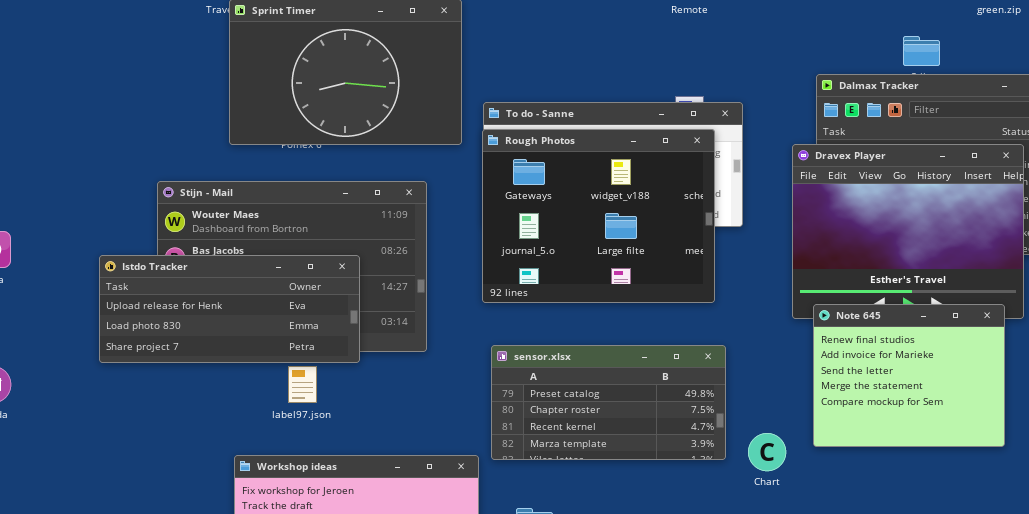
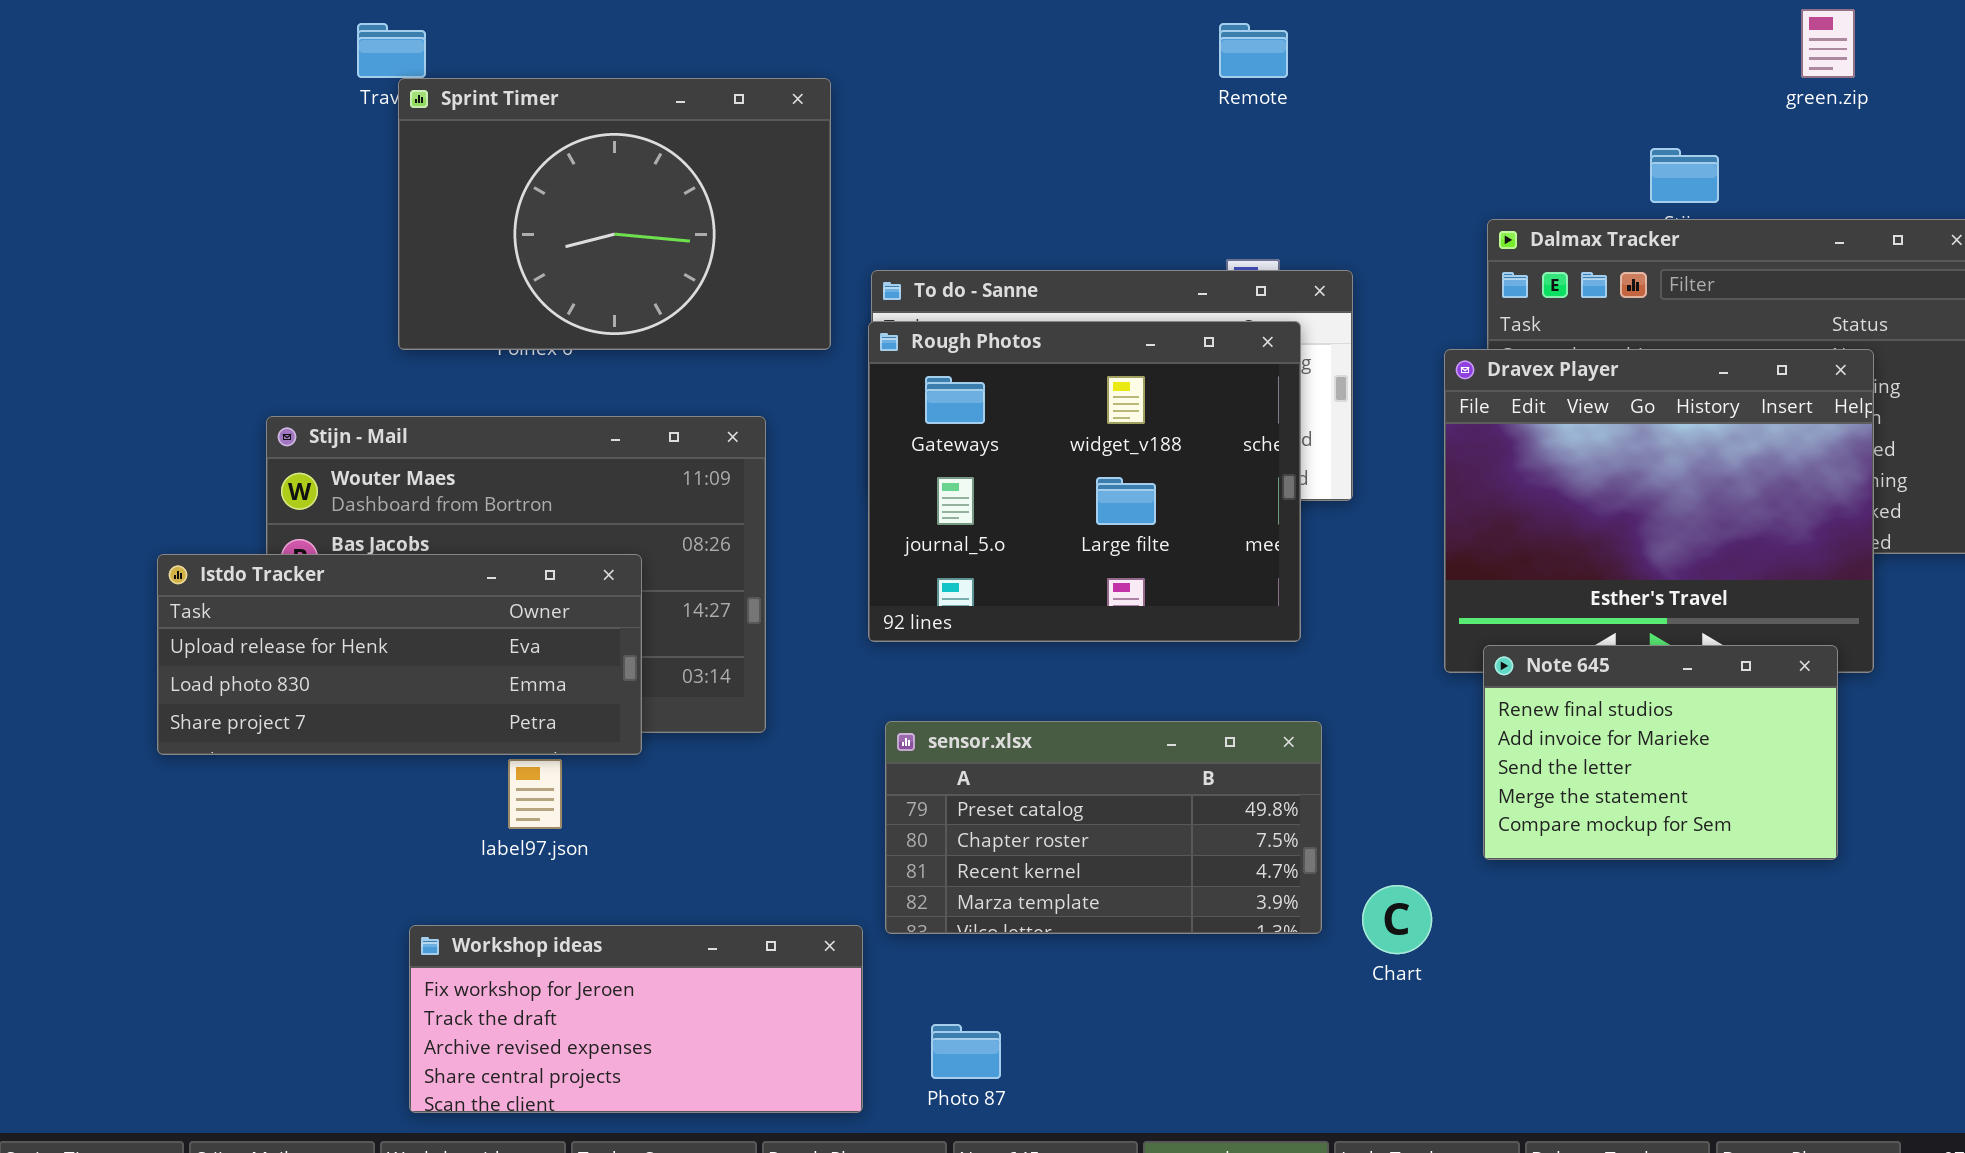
Note 645: [813,304,1005,447] -> [1483,645,1838,860], resized

